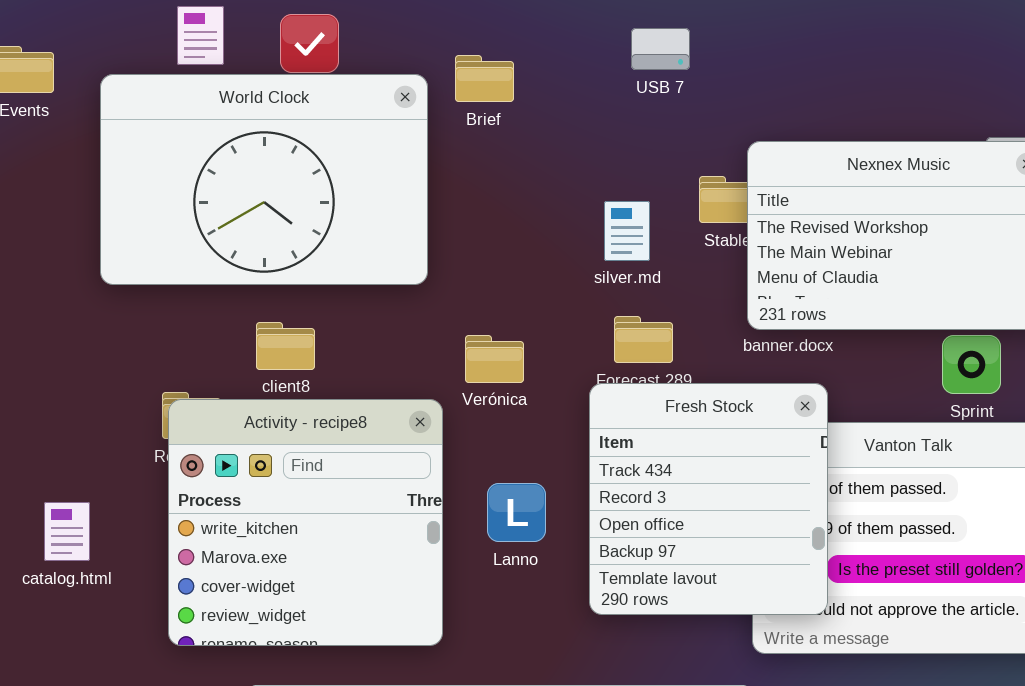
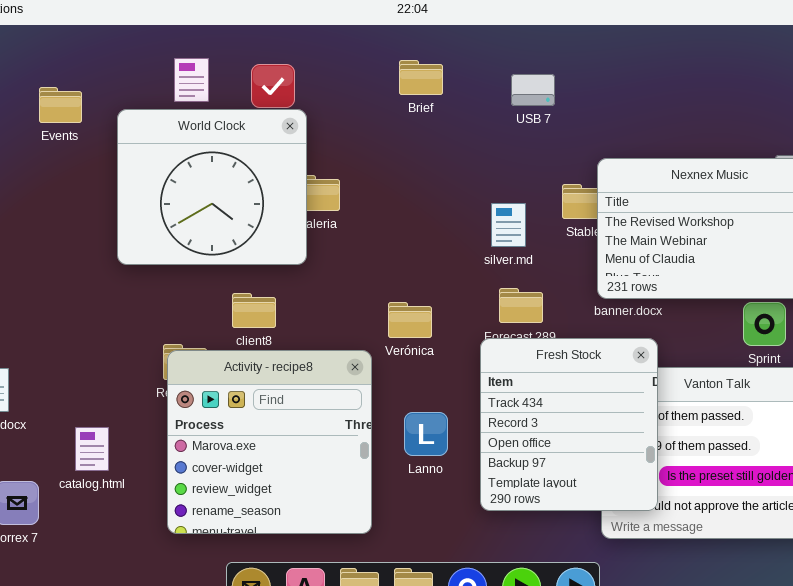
Brief: [455,55,514,102] -> [399,60,443,95], moved
World Clock: [100,74,428,285] -> [117,109,307,265], resized
Activity - recipe8: [168,399,443,646] -> [167,350,372,534], scrolled down 1 row

